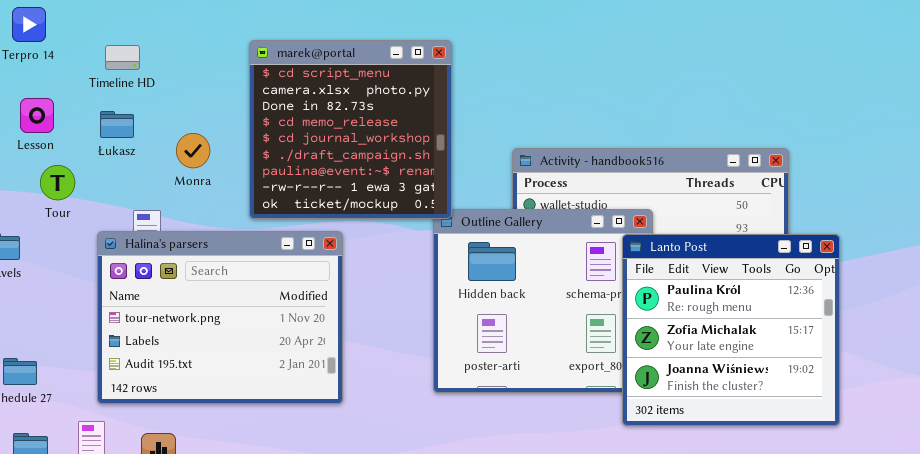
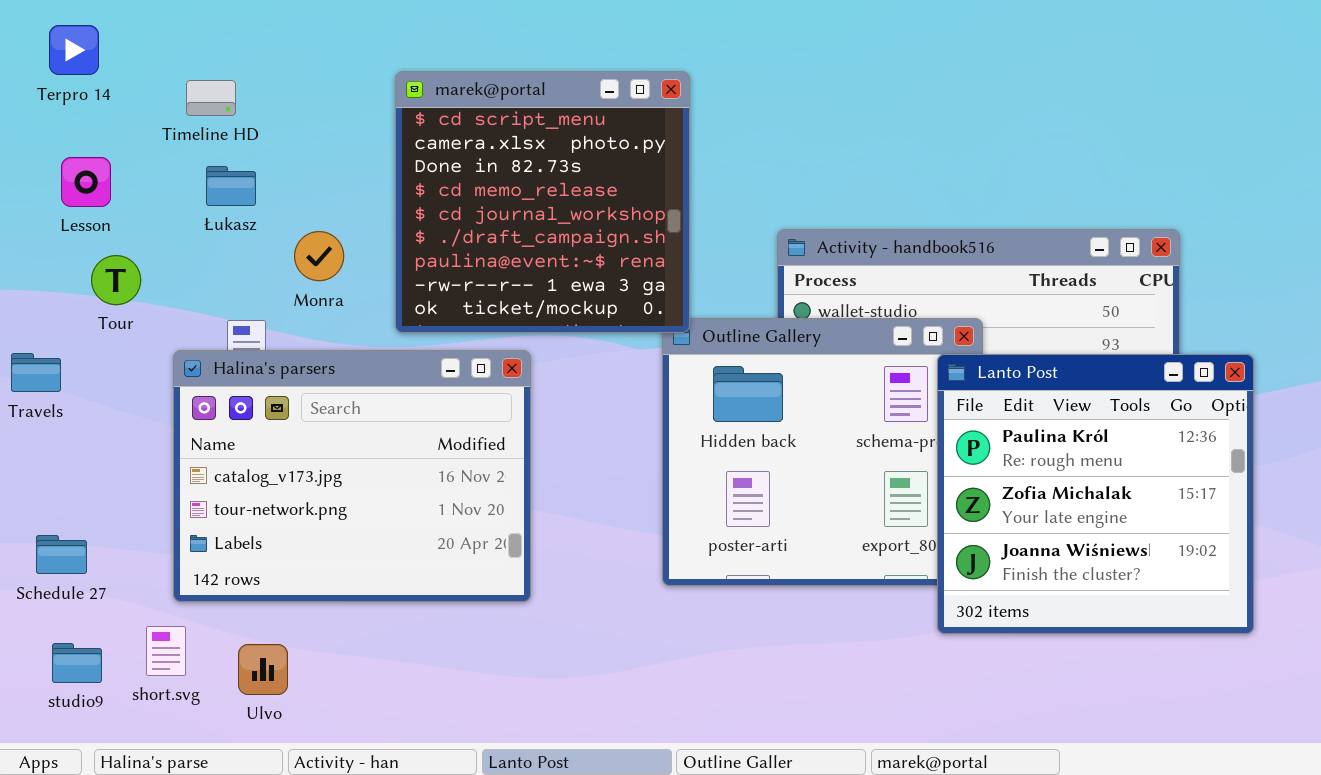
Łukasz: [100,111,134,138] -> [206,166,256,206], moved
Monra: [176,133,210,168] -> [294,231,344,281], moved
Halina's parsers: [97,231,343,404] -> [173,350,531,602], scrolled up 1 row

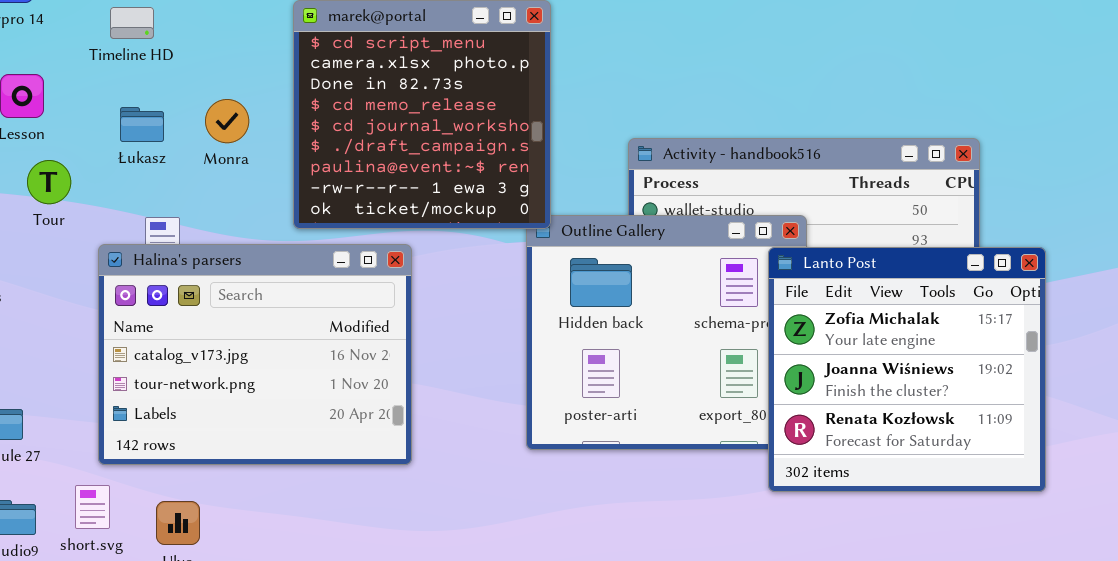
Łukasz: [206,166,256,206] -> [120,107,164,142], moved
Monra: [294,231,344,281] -> [205,99,249,143], moved
Lanto Post: [937,354,1254,634] -> [768,247,1046,492], scrolled down 1 row

